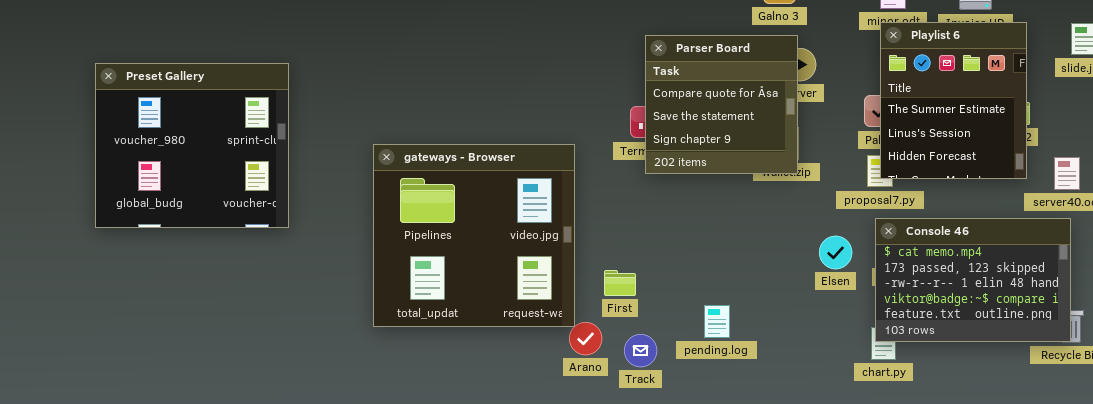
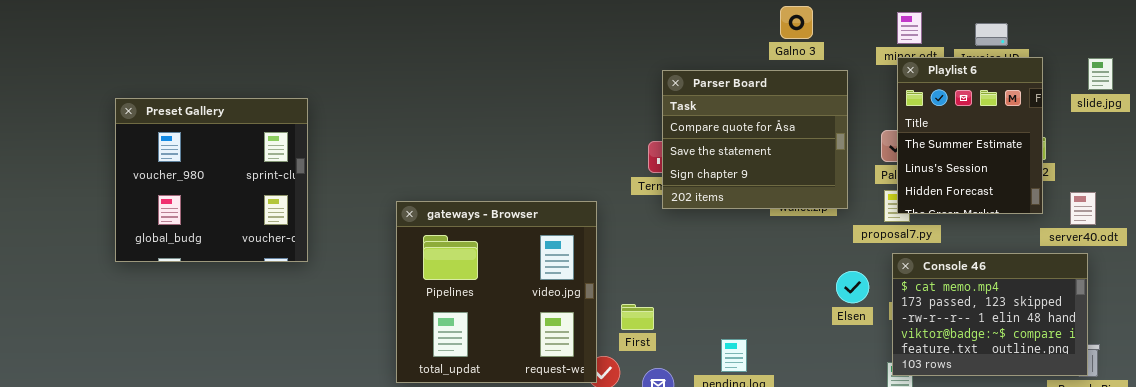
Parser Board: [645,35,798,174] -> [662,70,848,209], resized
gateways - Browser: [373,144,575,327] -> [396,201,597,383], moved

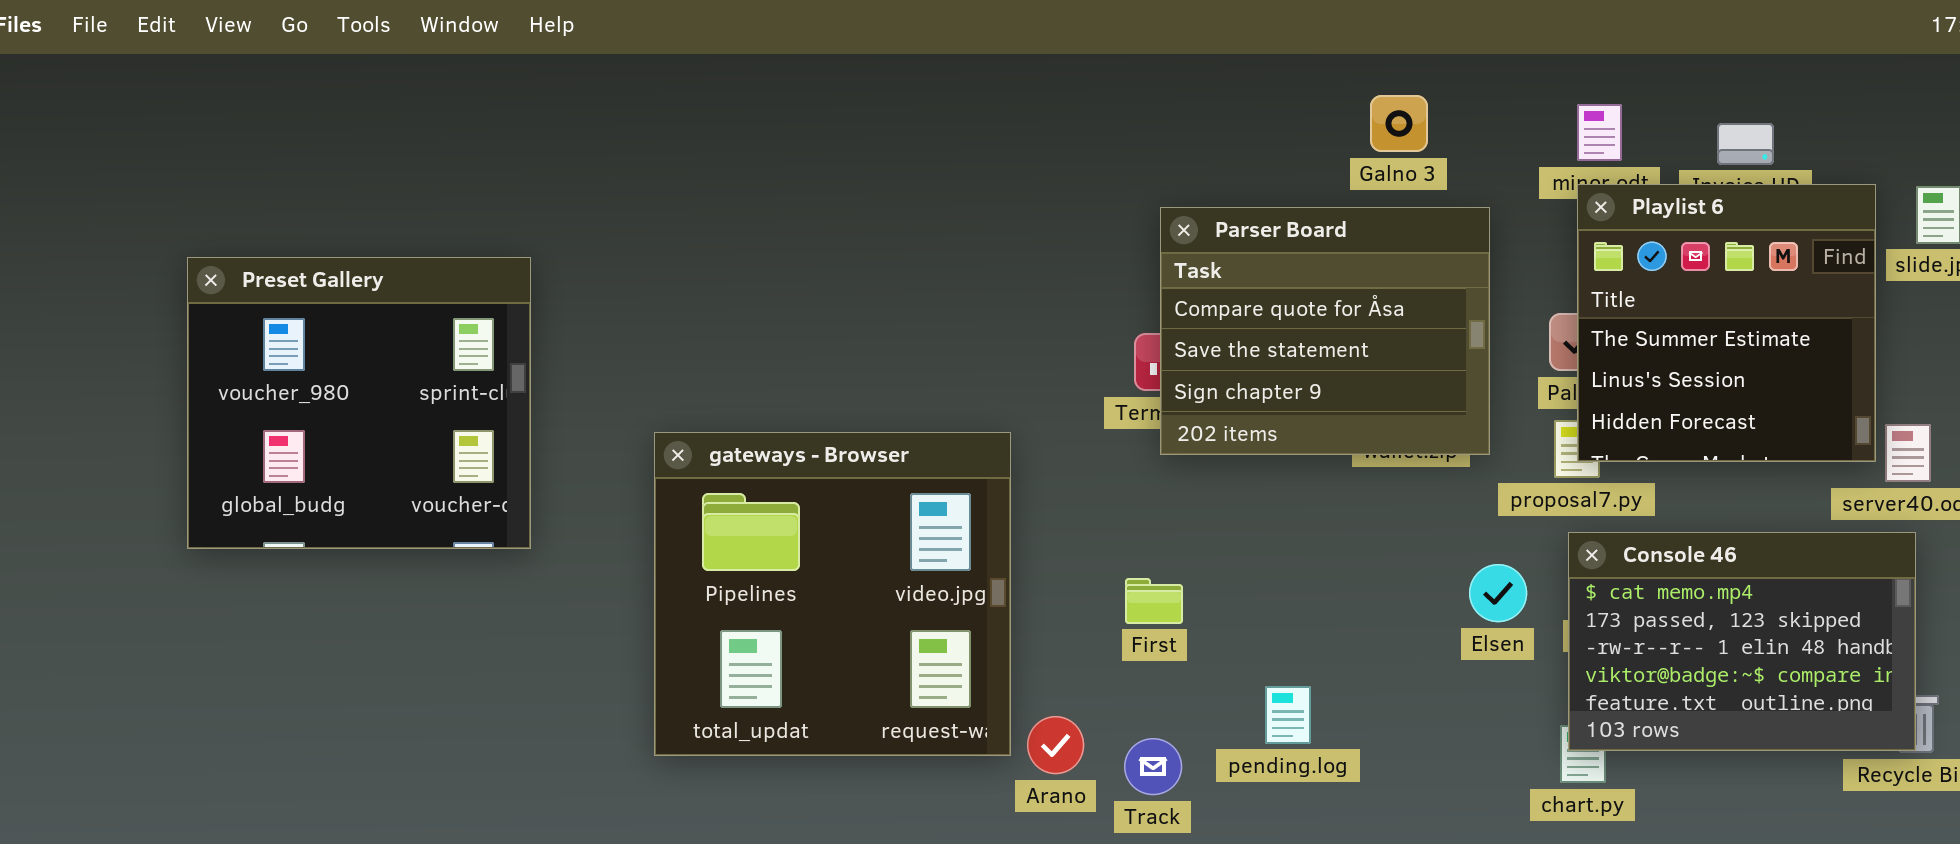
Playlist 6: [897,57,1043,214] -> [1577,184,1876,462], resized
gateways - Browser: [396,201,597,383] -> [654,432,1011,756], moved
First: [621,304,654,330] -> [1125,578,1183,624], moved

